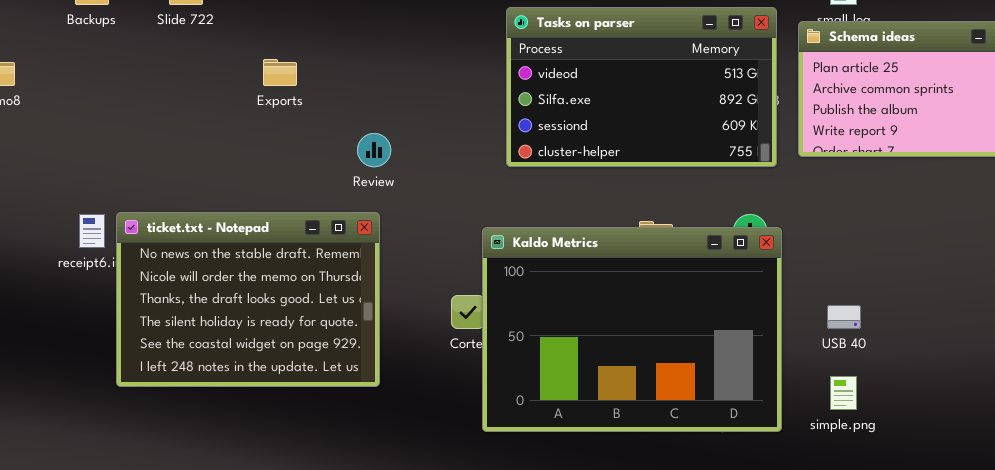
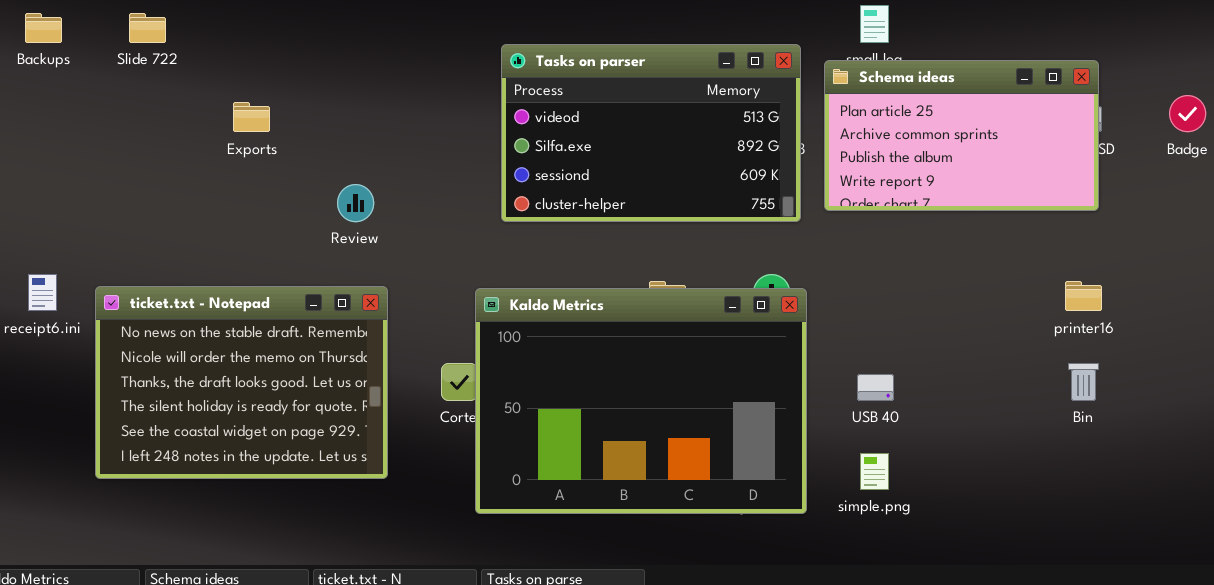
ticket.txt - Notepad: [116,212,380,387] -> [95,286,388,479], moved

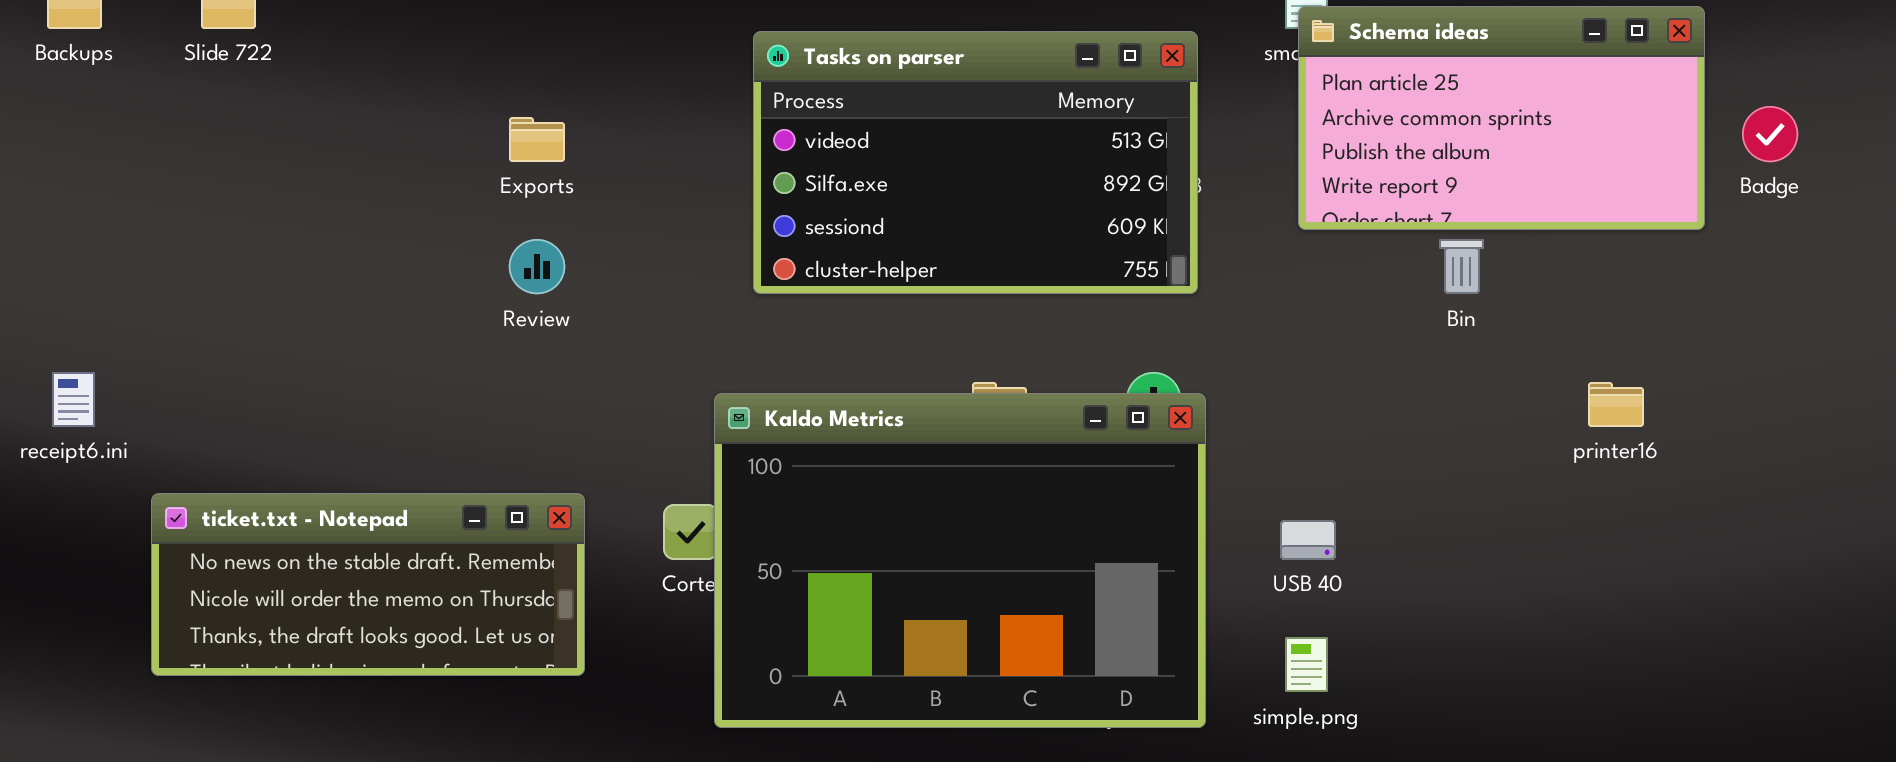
Schema ideas: [824,60,1099,211] -> [1298,6,1705,230], moved
Exports: [233,102,270,132] -> [509,117,565,162], moved
ticket.txt - Notepad: [95,286,388,479] -> [151,493,585,676], resized
Bin: [1068,363,1099,401] -> [1439,239,1484,294], moved

